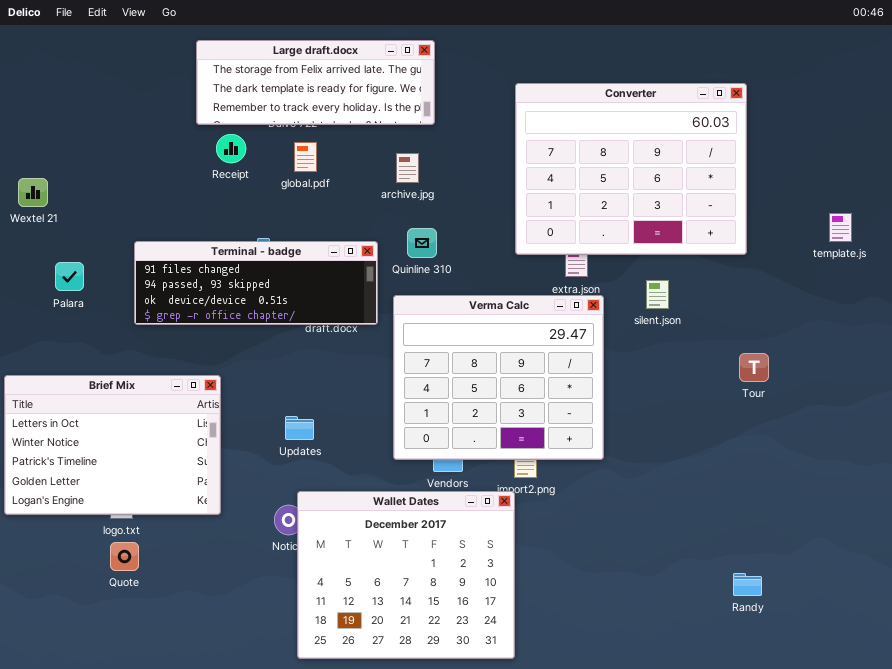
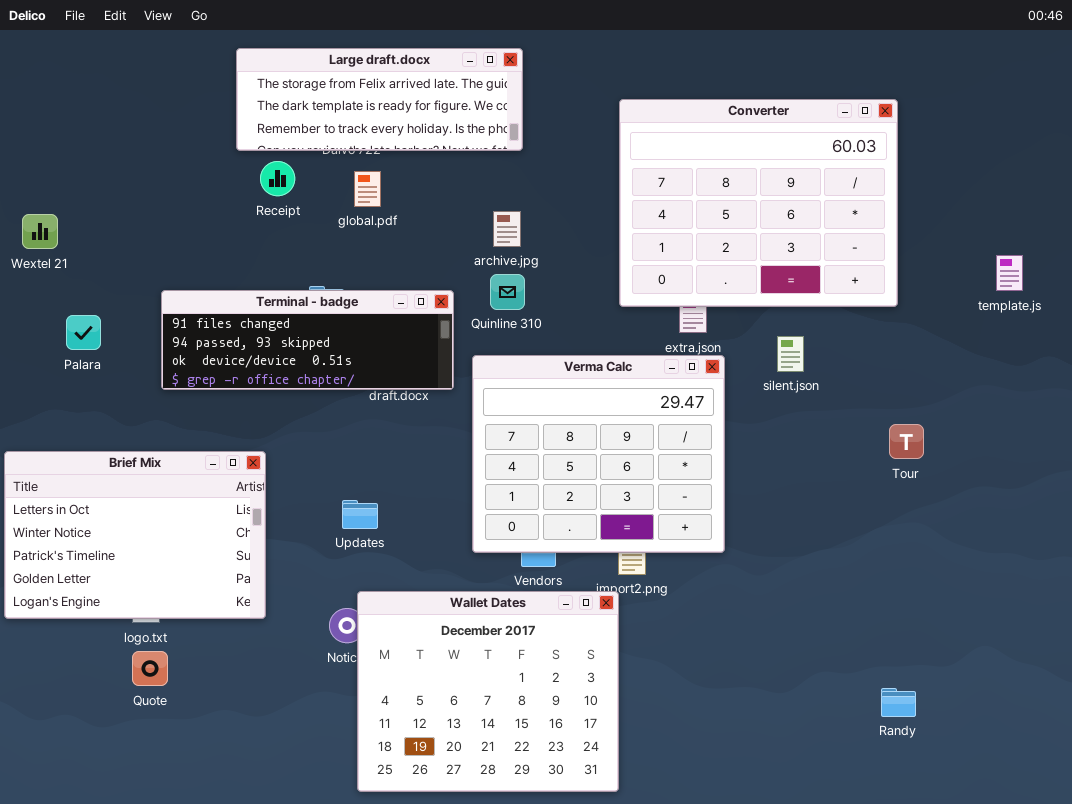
archive.jpg: [396,153,419,183] -> [493,211,521,247], moved

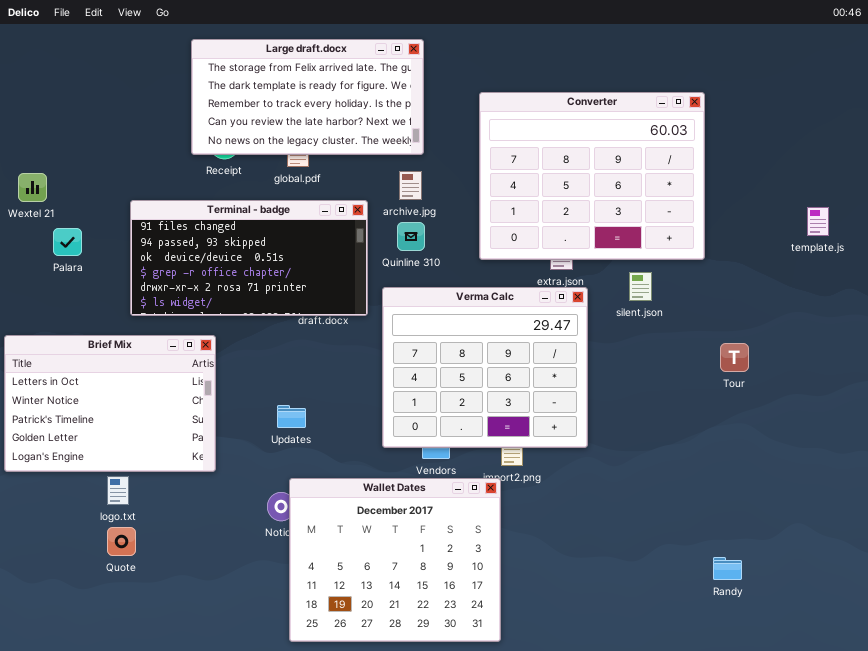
Large draft.docx: [236,48,523,151] -> [191,39,424,155], resized
Converter: [619,99,898,307] -> [479,92,705,260], moved
Terminal - badge: [161,290,454,390] -> [130,200,368,316], resized
Palara: [66,315,101,350] -> [53,228,82,256], moved
Brief Mix: [4,451,266,619] -> [4,335,216,472], moved

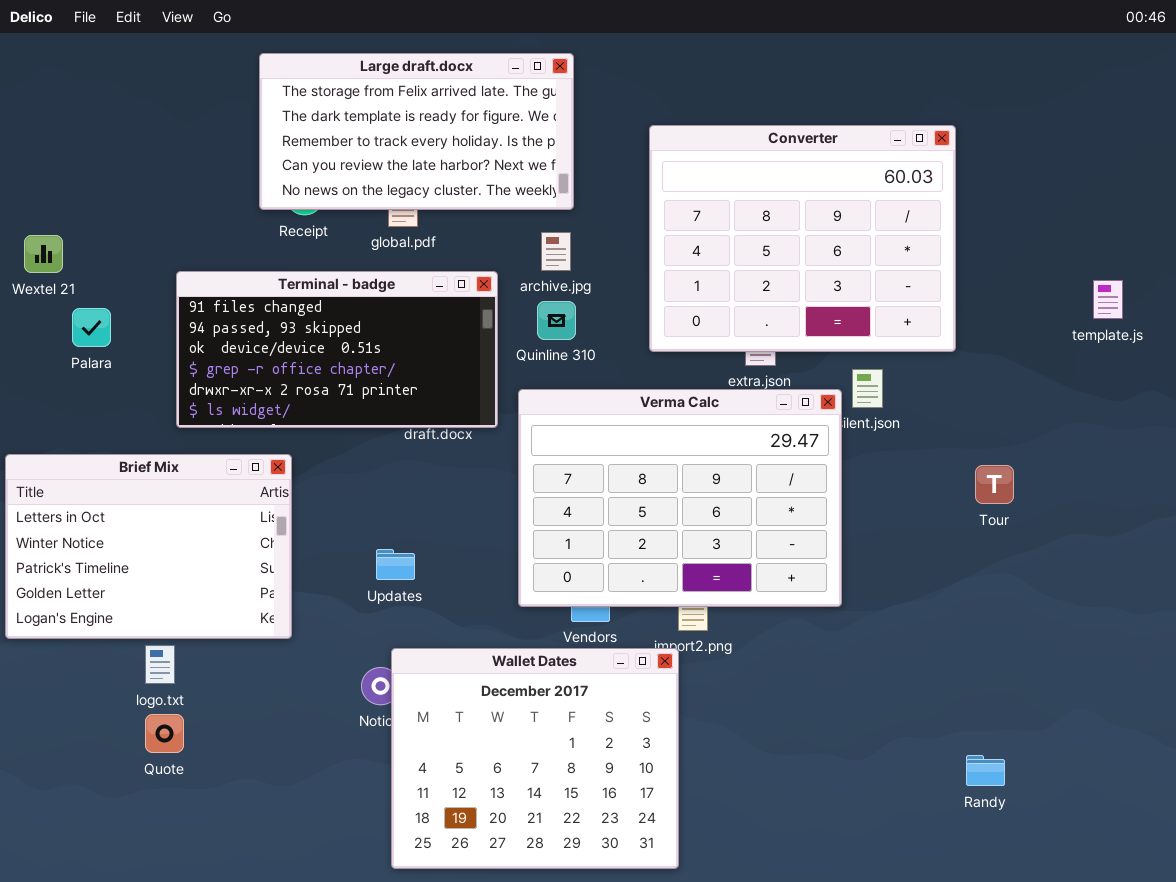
Verma Calc: [382,287,588,448] -> [518,389,842,607], resized

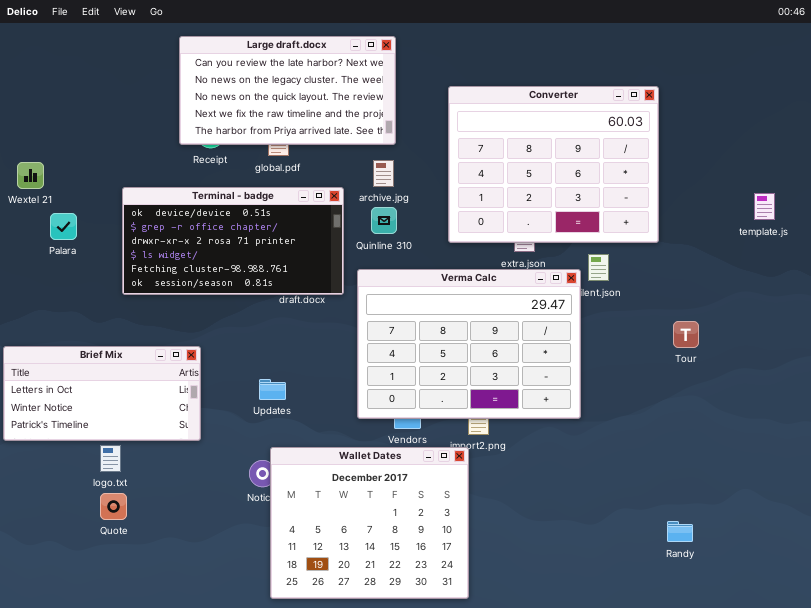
Large draft.docx: [259,53,574,210] -> [179,36,396,145], scrolled down 3 rows
Terminal - badge: [176,271,498,428] -> [122,187,344,295], scrolled down 2 rows
Brief Mix: [5,454,292,639] -> [3,346,201,441], resized

